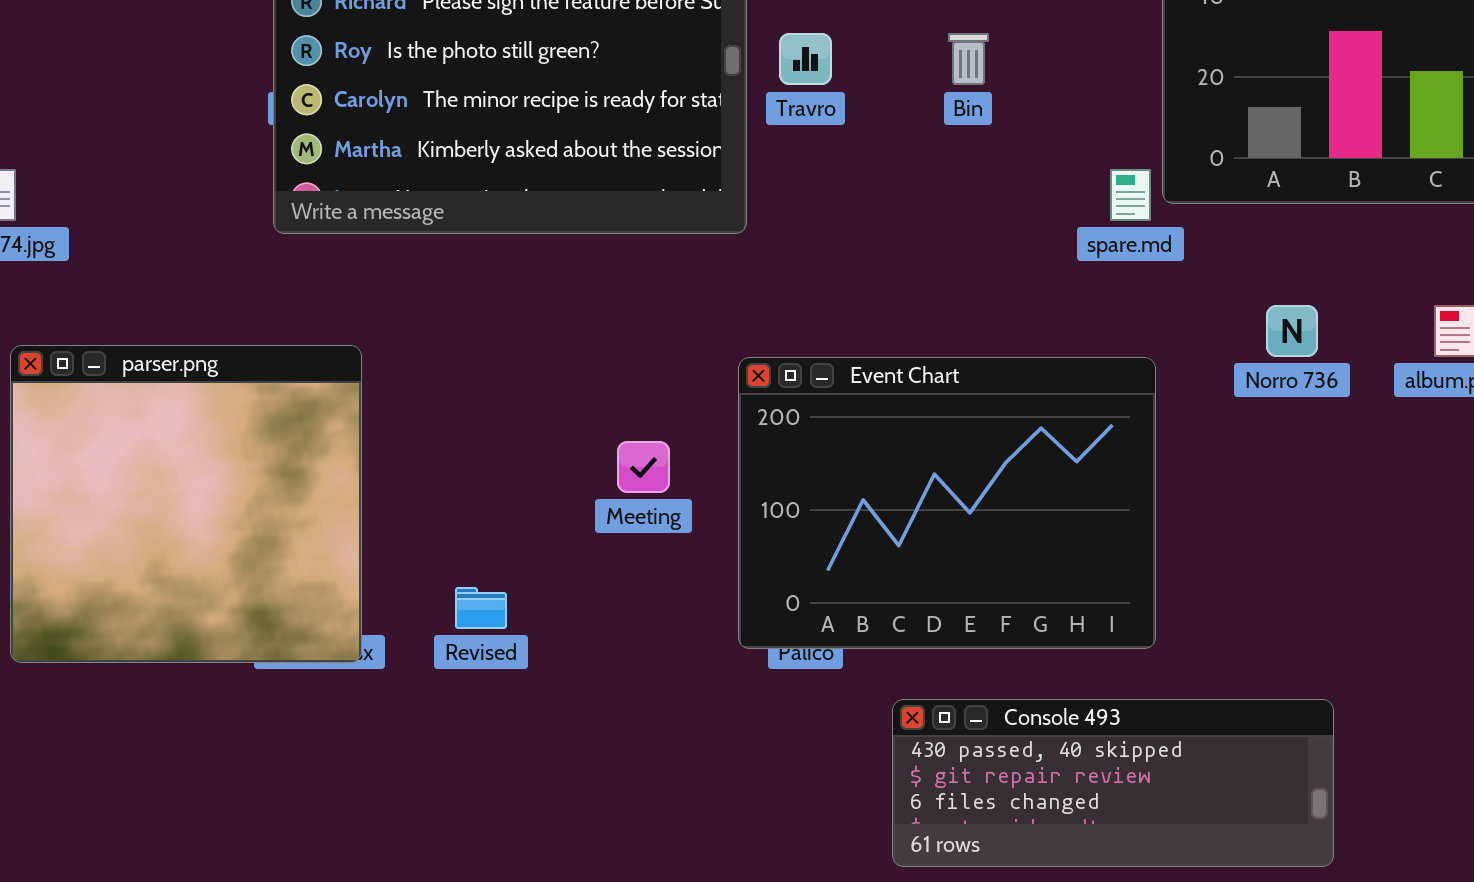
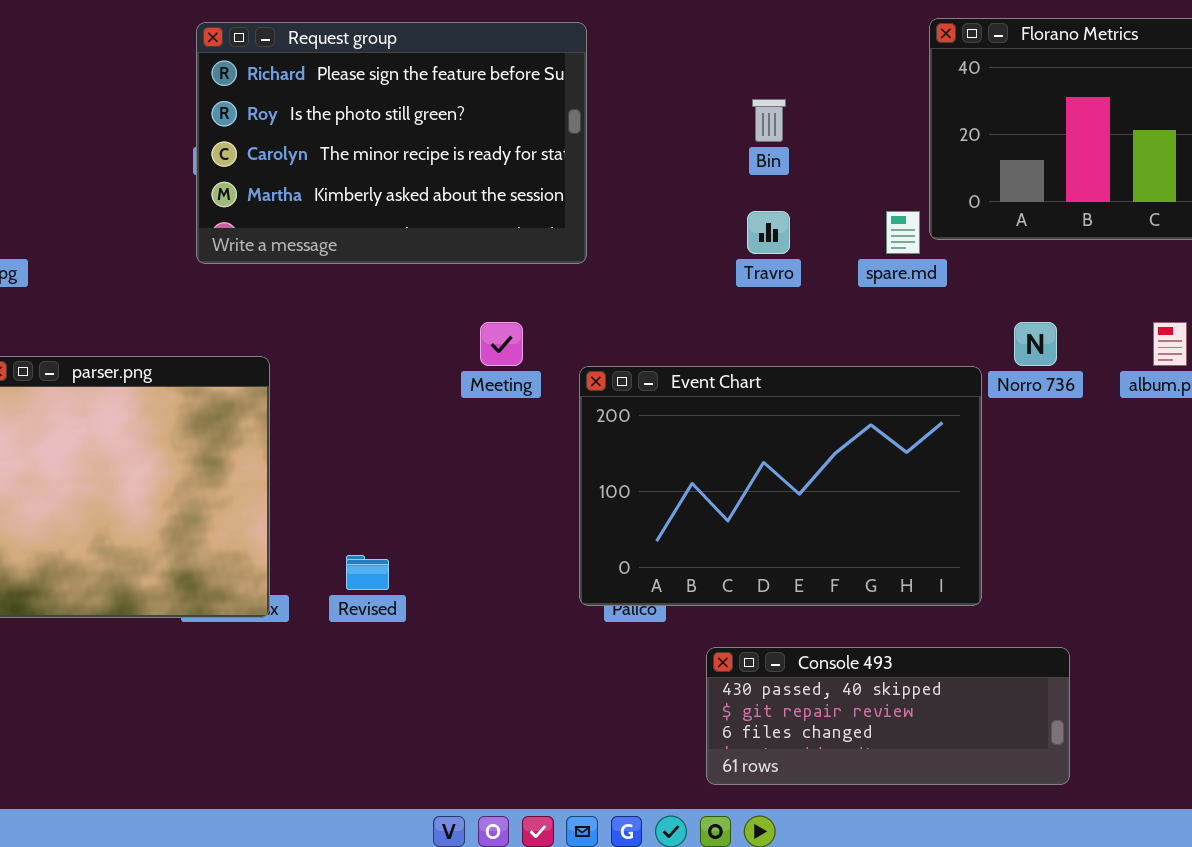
Travro: [779,33,832,85] -> [747,211,790,254], moved
Event Chart: [738,357,1156,649] -> [579,366,982,606], resized
Meeting: [617,441,670,493] -> [480,322,523,366], moved

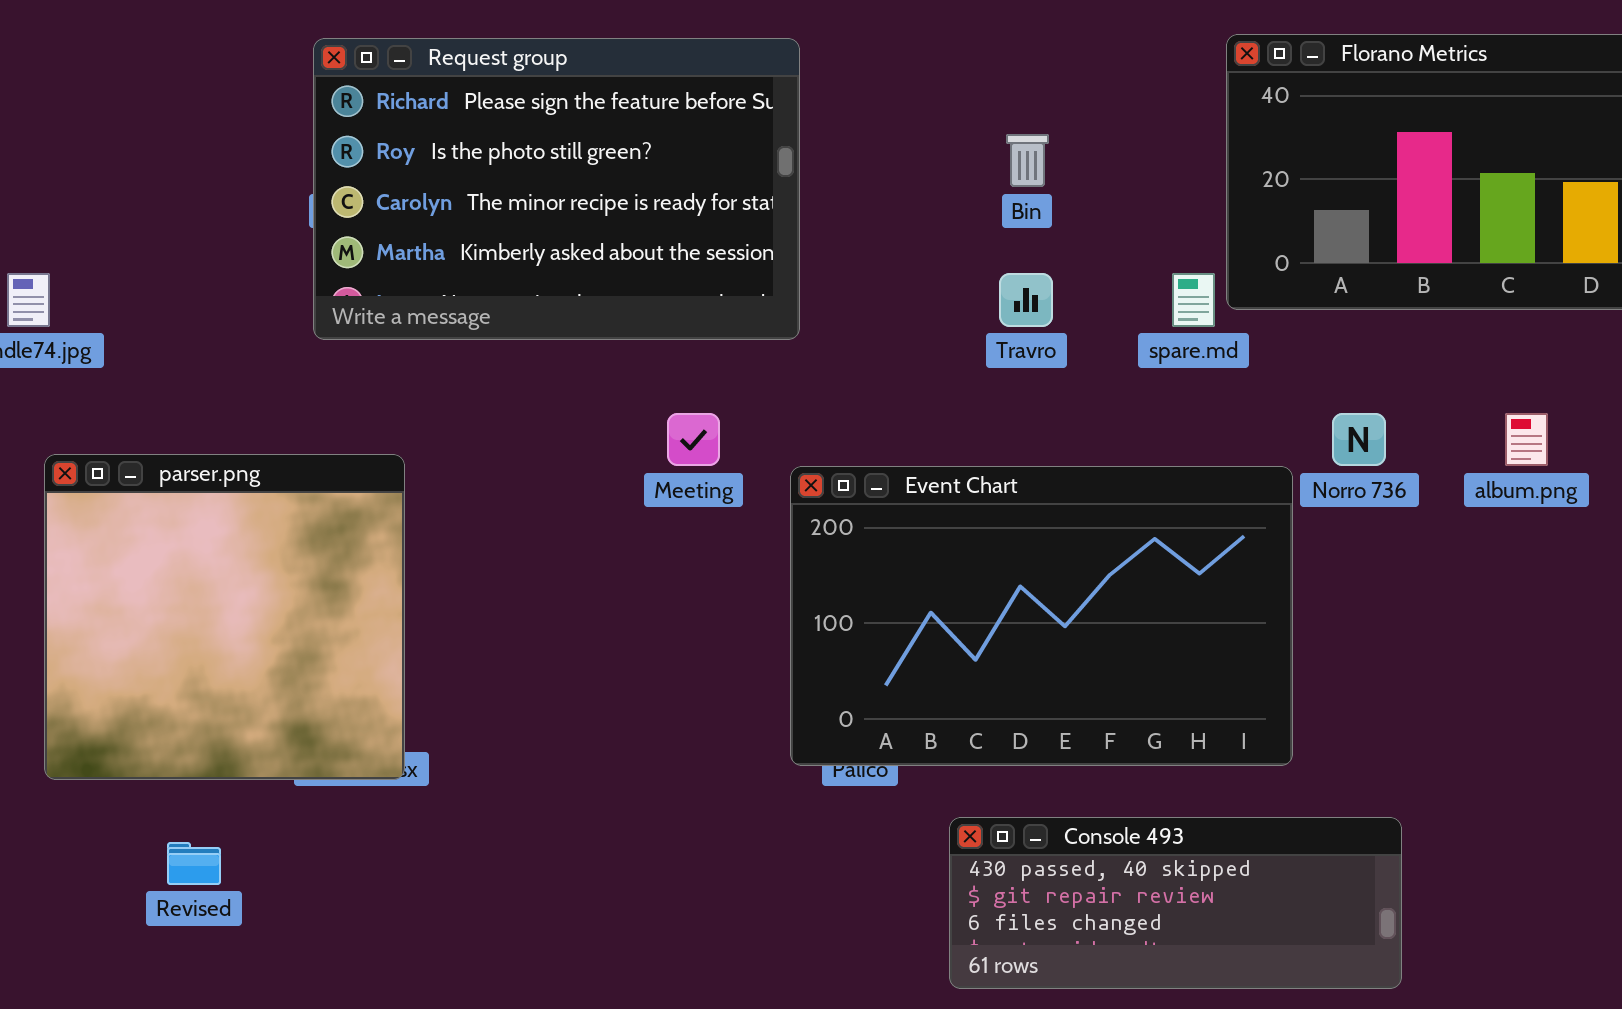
Revised: [346,555,389,590] -> [167,842,221,885], moved

